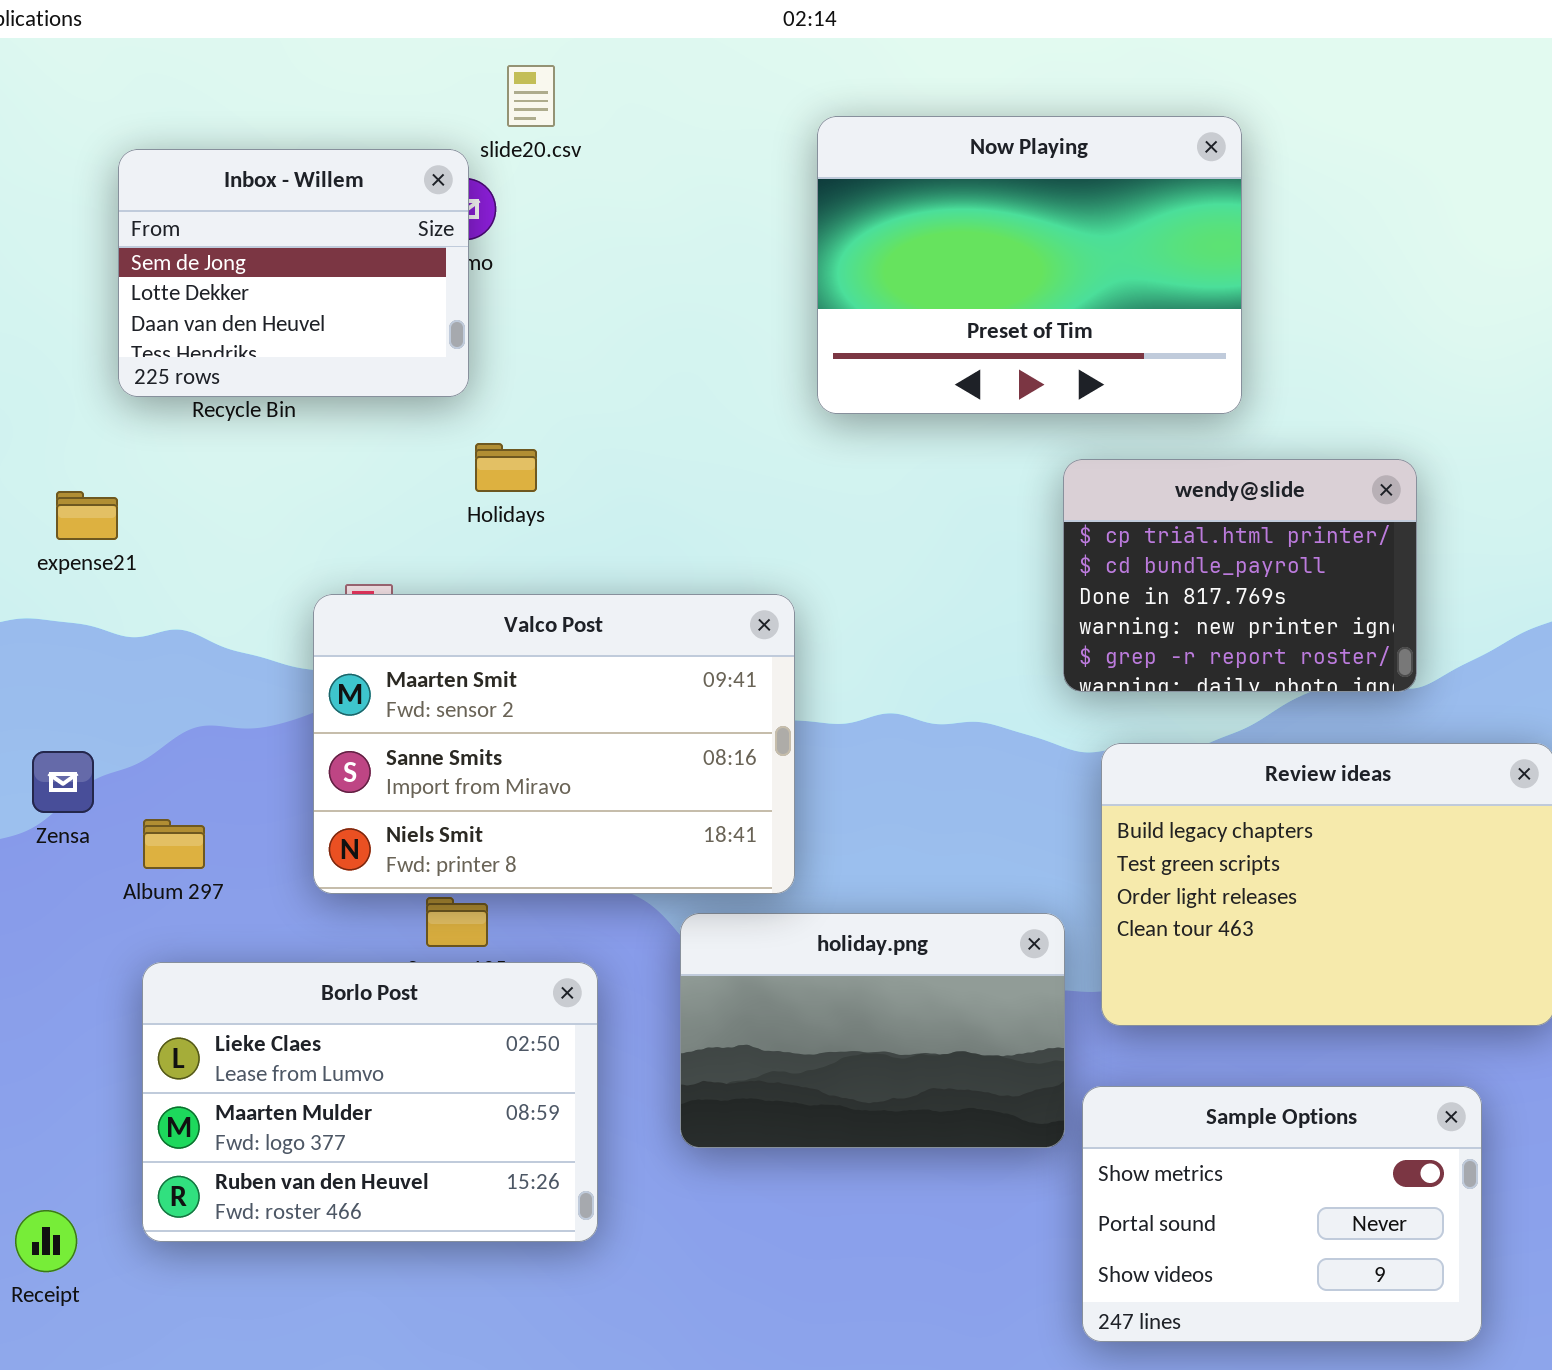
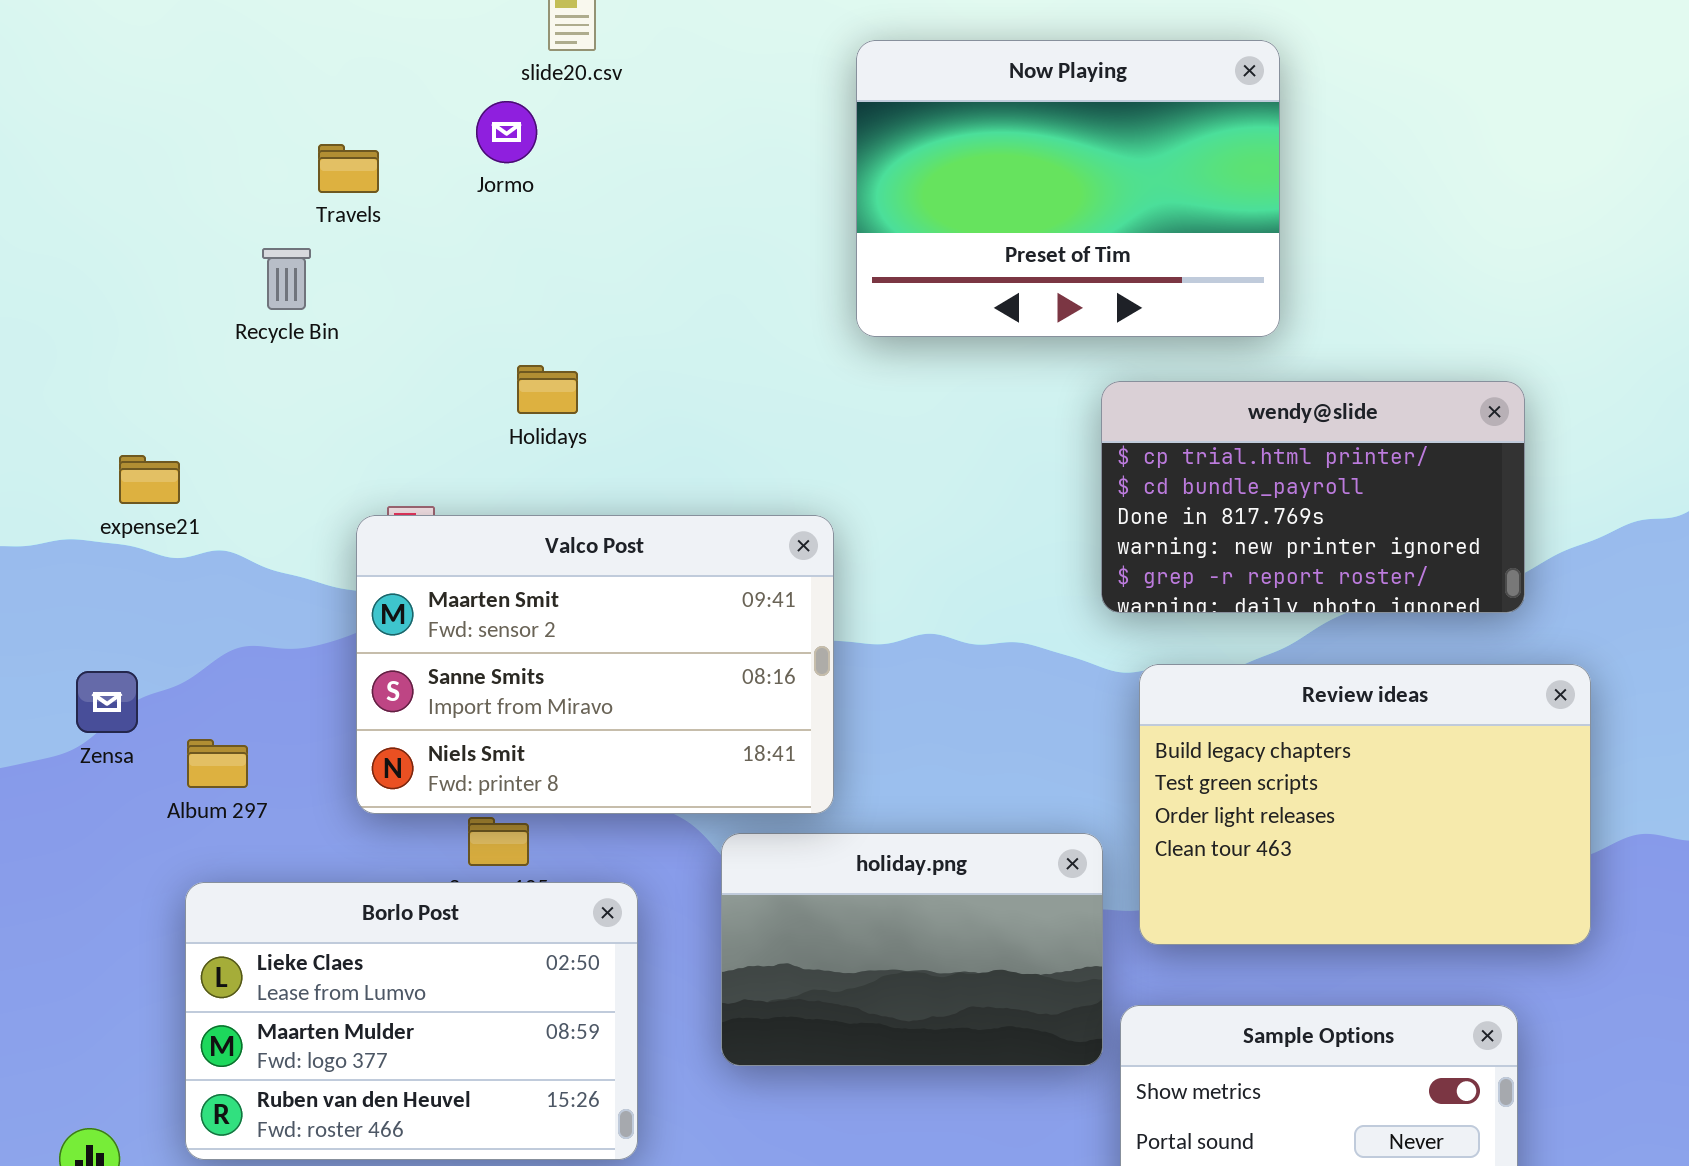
Inbox - Willem: [118,149,469,397] -> none, closed
wendy@slide: [1063,459,1417,692] -> [1101,381,1525,613], resized
expense21: [56,491,118,540] -> [119,455,180,504], moved

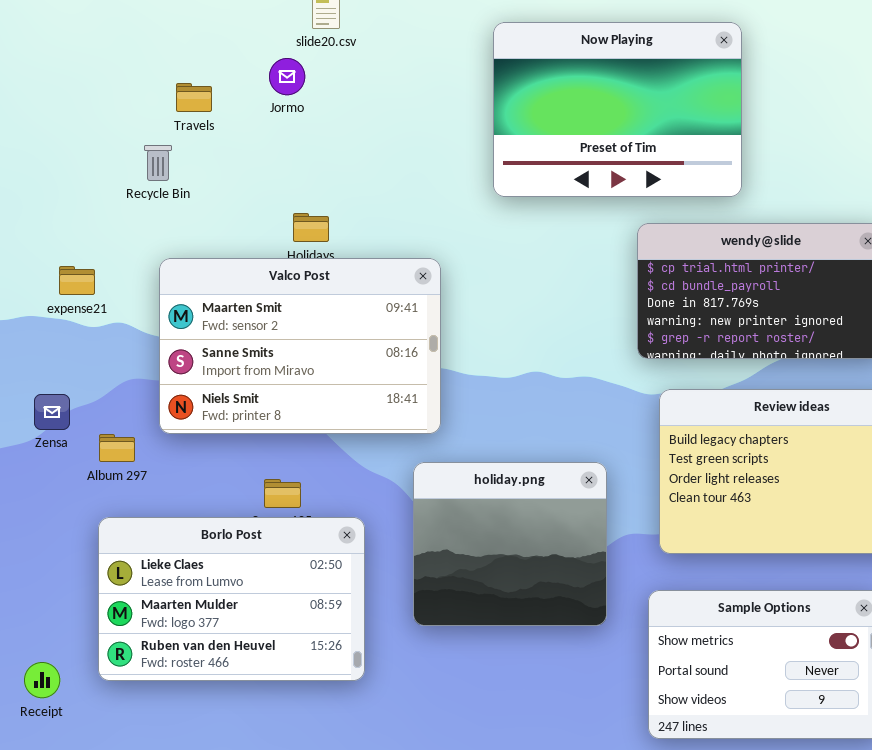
Valco Post: [356,515,834,814] -> [159,258,441,434], moved
holiday.png: [721,833,1103,1066] -> [413,462,607,626], resized

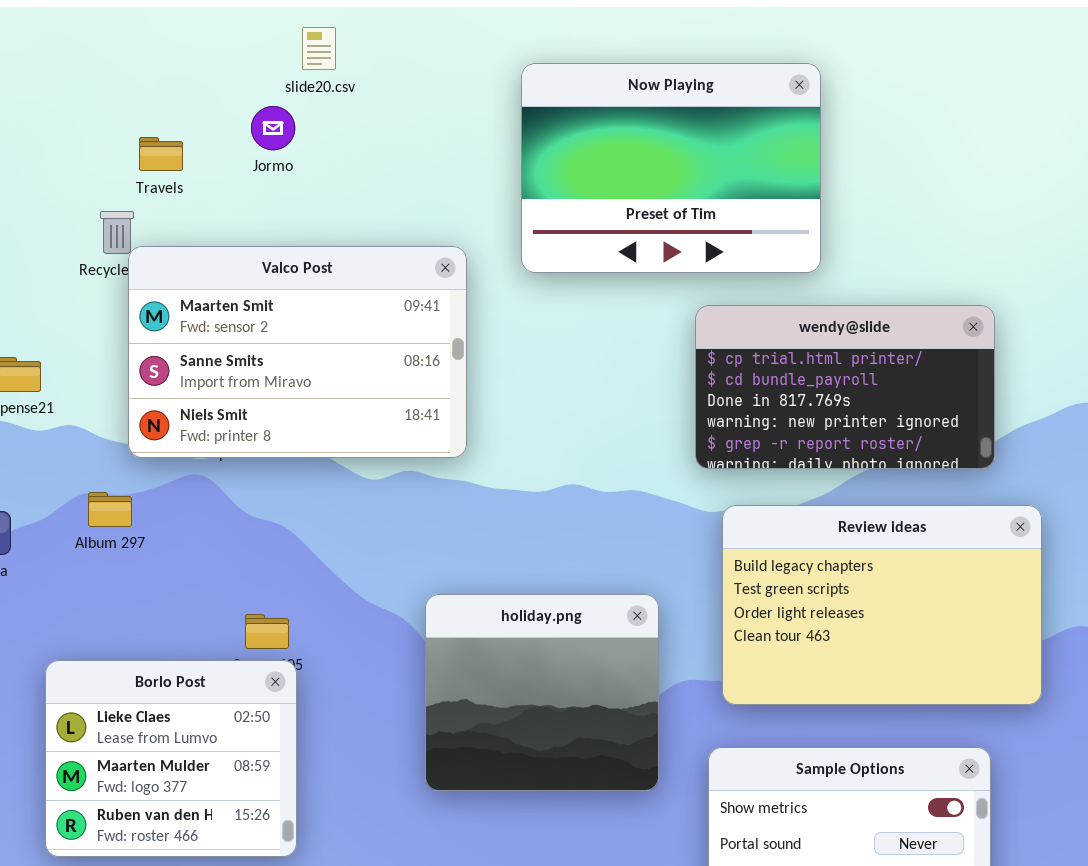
Valco Post: [159,258,441,434] -> [128,246,467,458], moved
Album 297: [99,434,135,462] -> [88,492,132,527], moved
Borlo Post: [98,517,365,681] -> [45,660,297,857], resized

